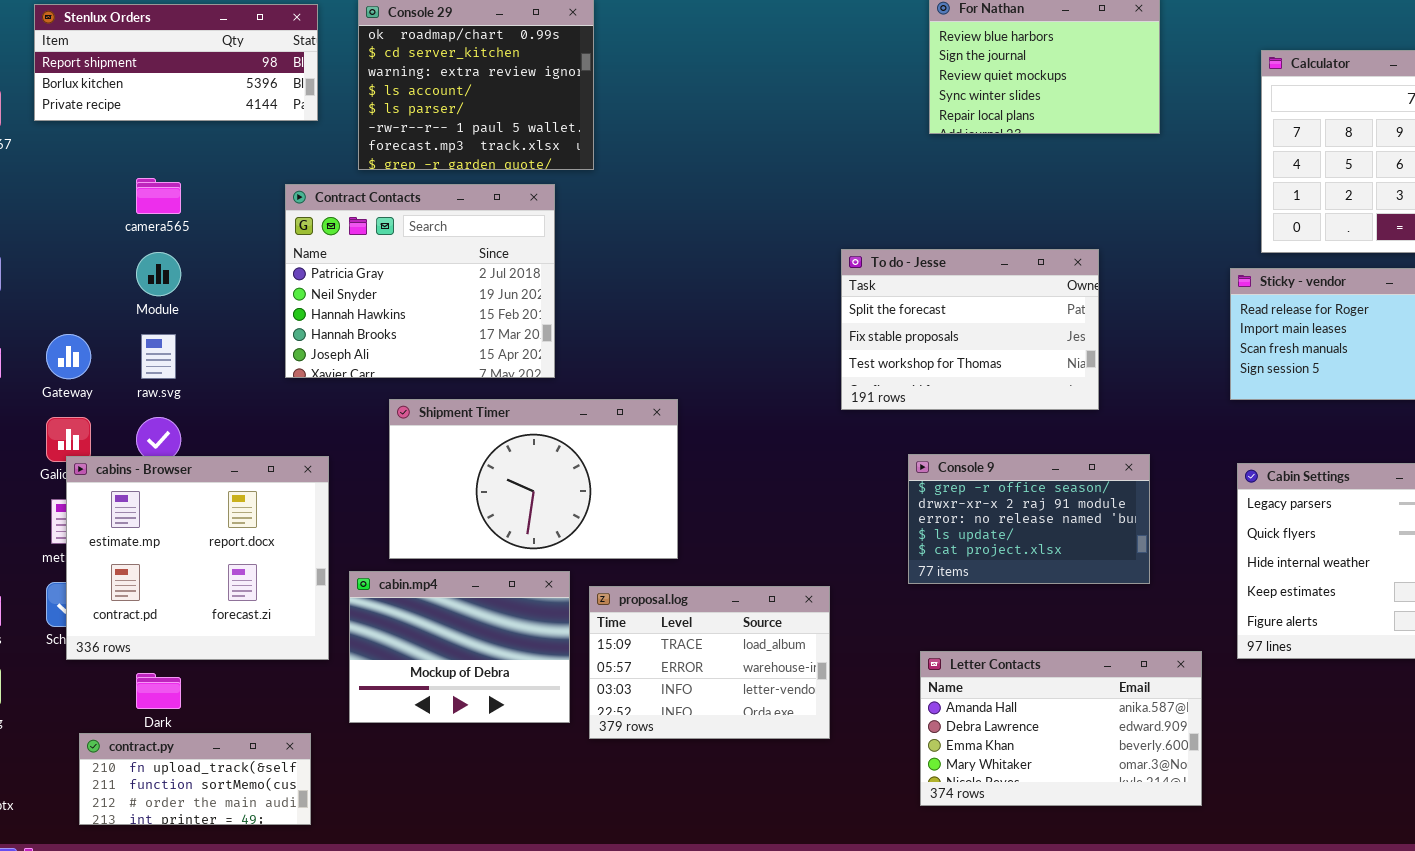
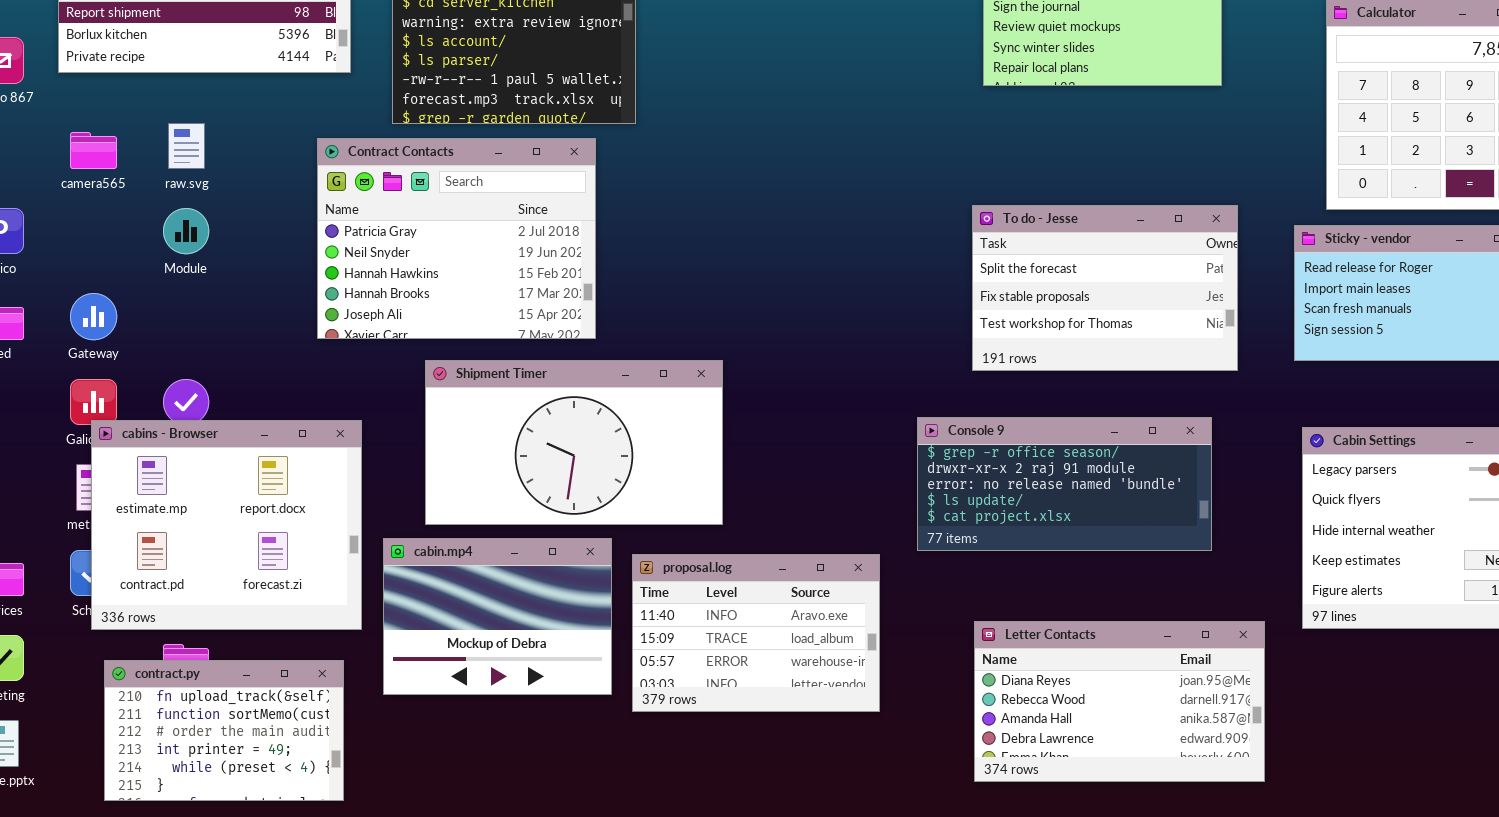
camera565: [136,178,181,214] -> [70,132,117,169], moved
To do - Jesse: [841,249,1099,410] -> [972,205,1238,371], moved
raw.svg: [141,334,176,379] -> [168,123,205,169], moved
Console 9: [908,454,1150,584] -> [917,417,1212,551], resized
proposal.log: [589,586,830,739] -> [632,554,880,712], scrolled up 1 row
Letter Contacts: [920,651,1202,806] -> [974,621,1265,782], scrolled up 2 rows
contract.py: [79,733,311,825] -> [104,660,344,801], resized

